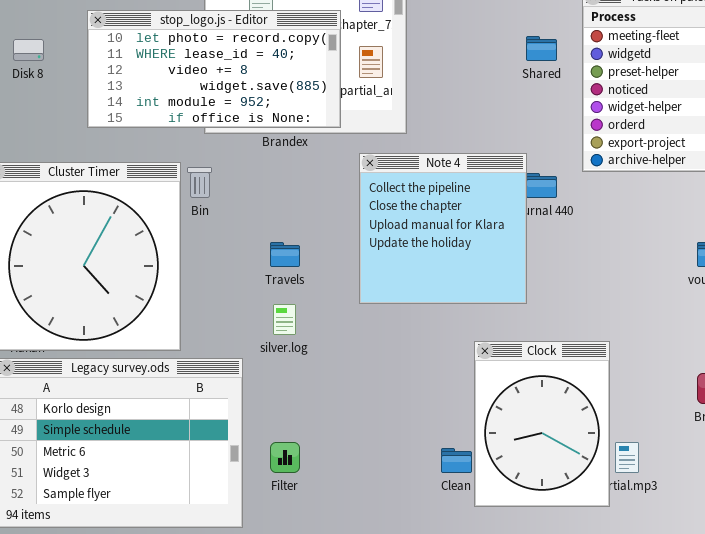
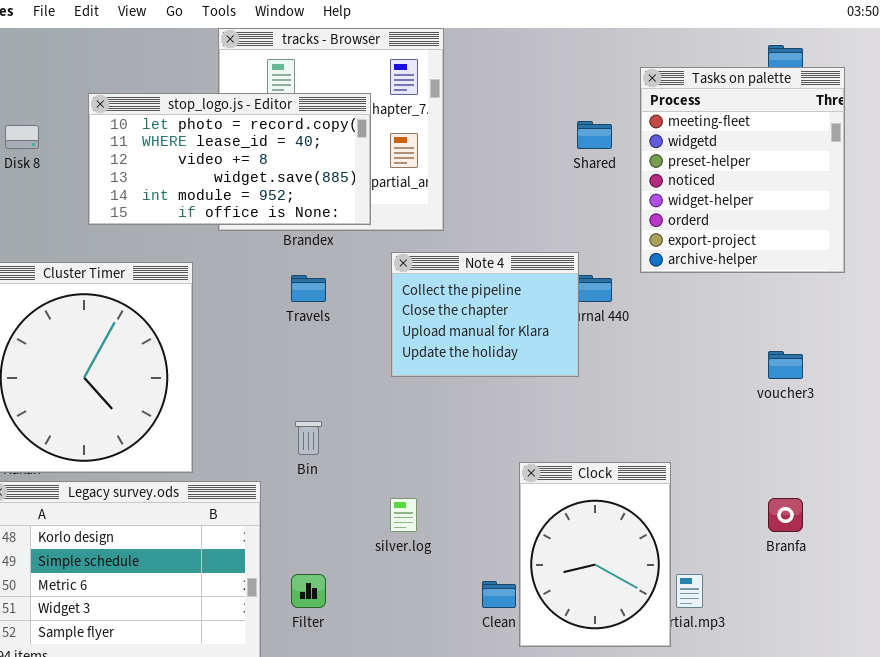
Note 4: [359,153,527,304] -> [391,252,579,377], resized
Bin: [187,167,212,198] -> [295,421,322,455], moved
Travels: [270,242,300,267] -> [291,275,326,302], moved
silver.log: [273,304,296,335] -> [390,498,417,532], moved

